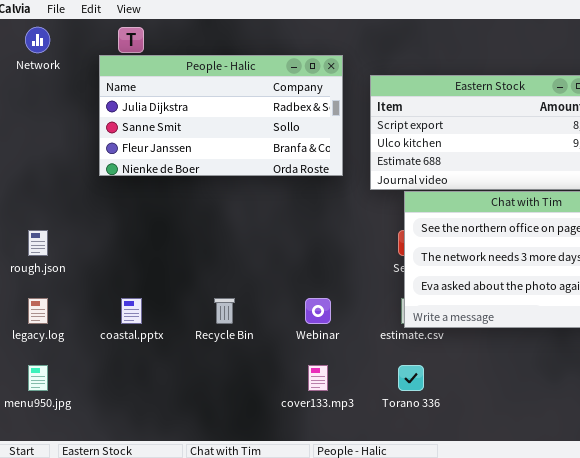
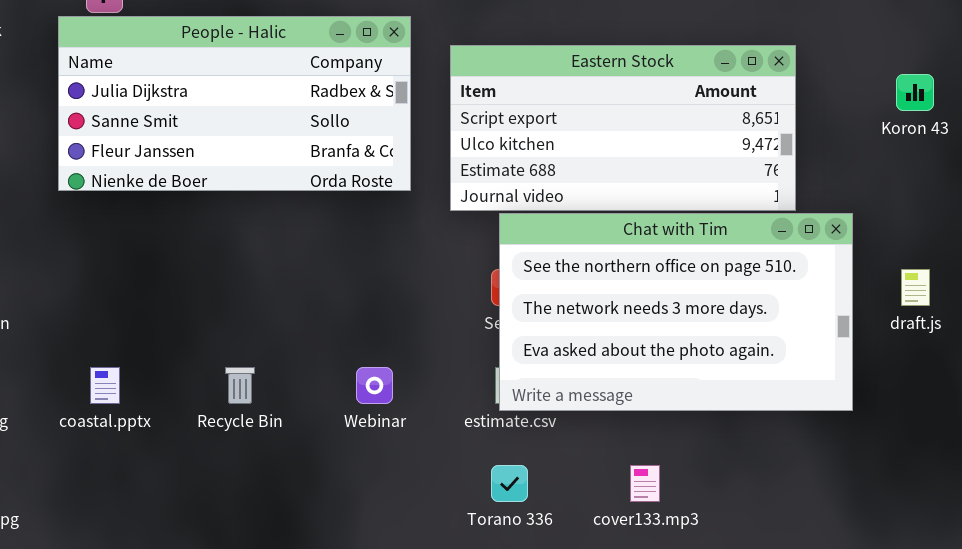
cover133.mp3: [308,365,328,391] -> [630,465,660,502], moved

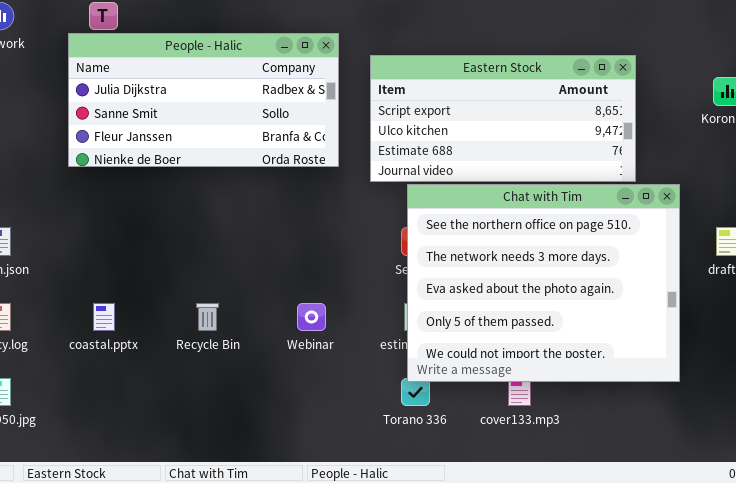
Chat with Tim: [499,213,853,411] -> [407,184,680,382], resized

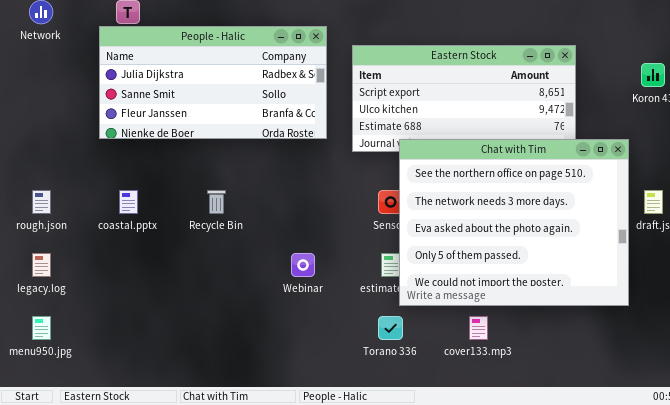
Chat with Tim: [407,184,680,382] -> [399,139,629,306], moved
coastal.pptx: [93,303,115,331] -> [119,190,138,214], moved
Recycle Bin: [196,303,219,331] -> [207,190,226,214], moved

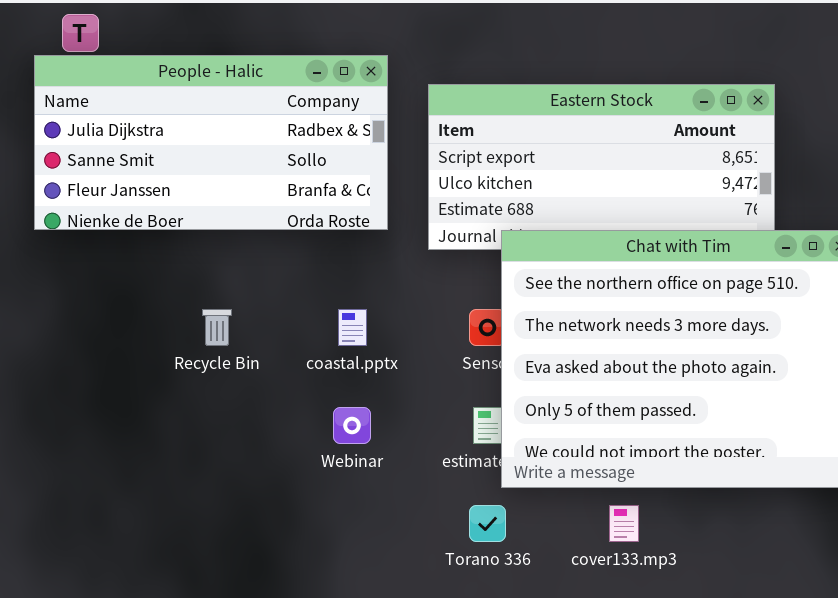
coastal.pptx: [119,190,138,214] -> [338,309,367,346], moved

